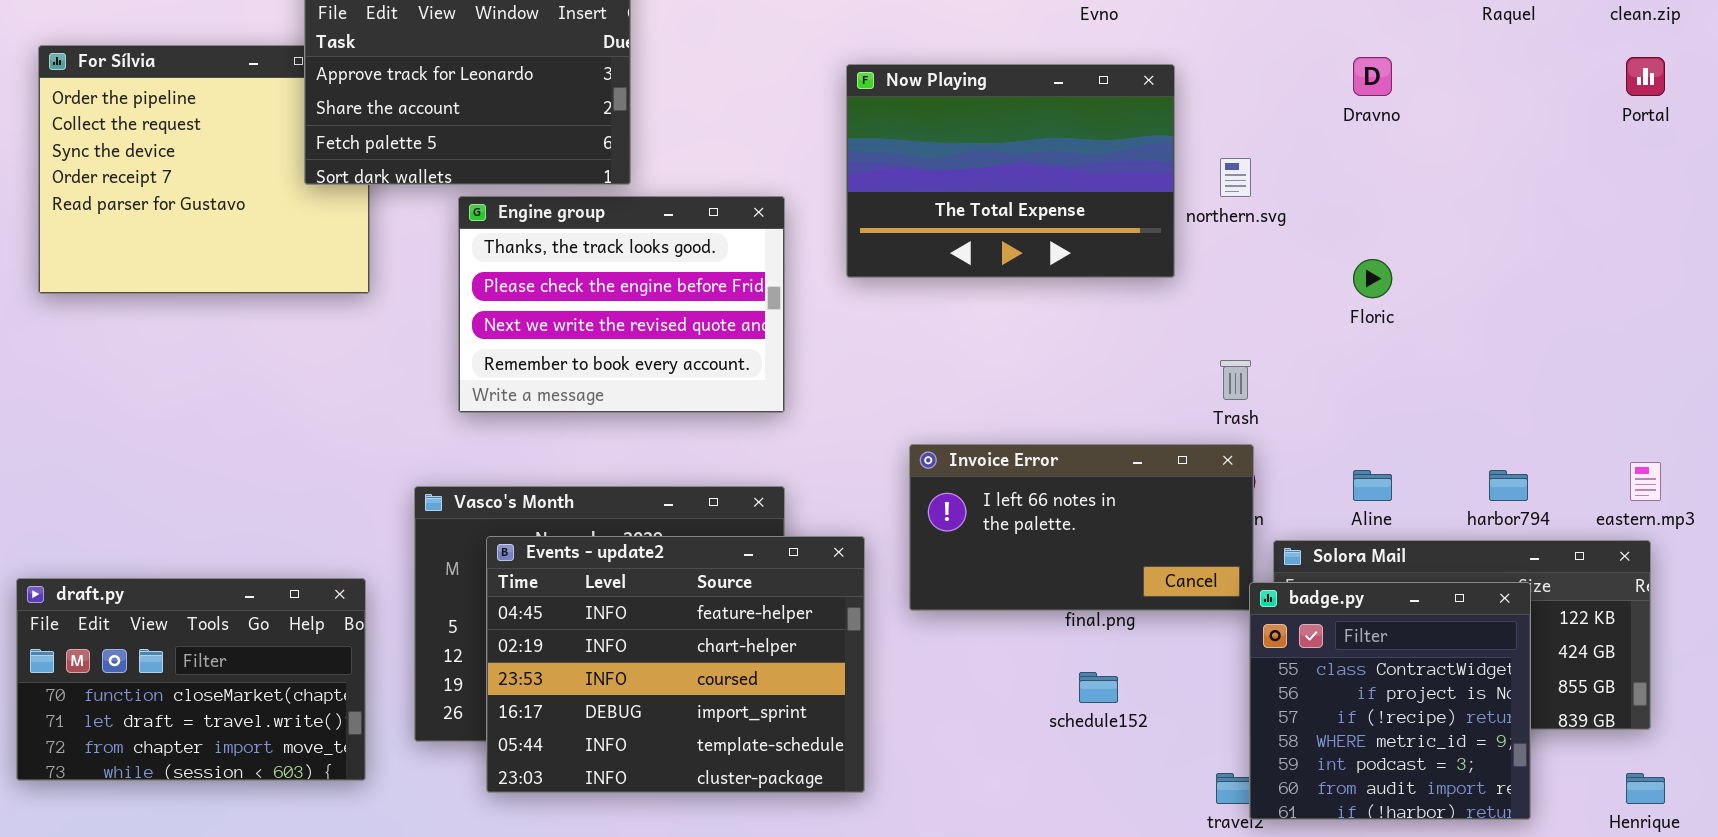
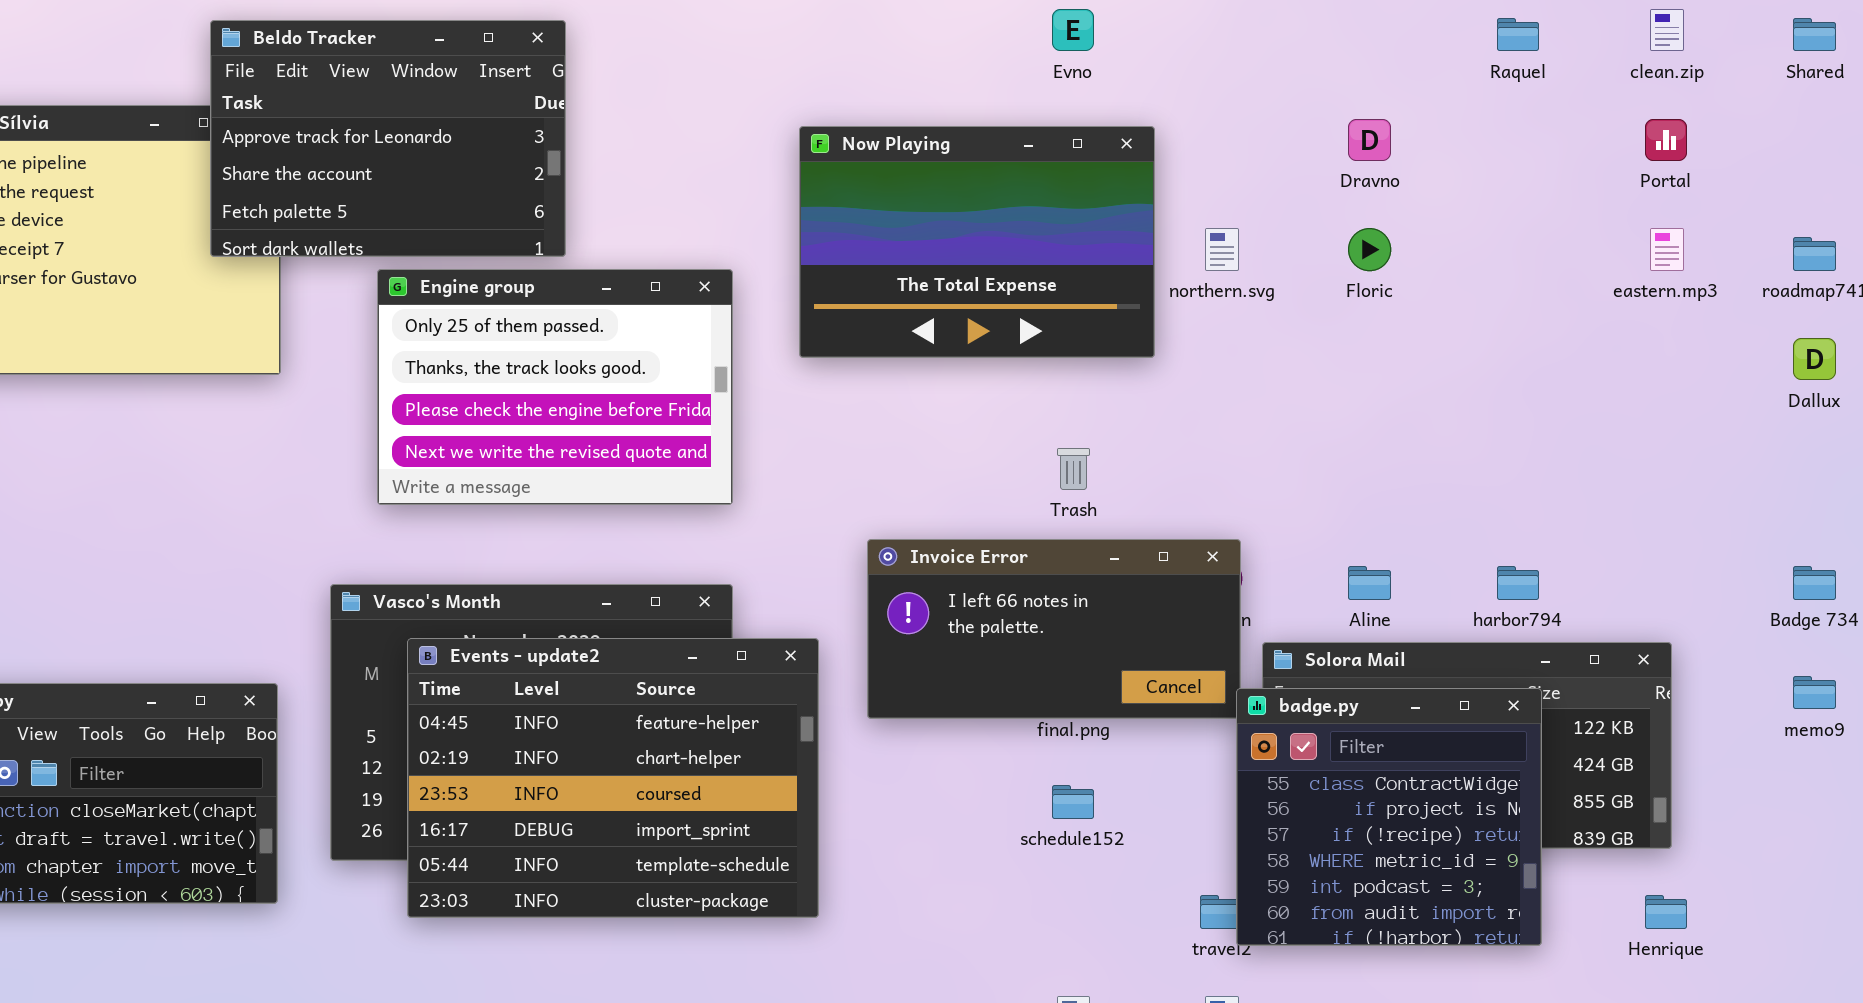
Engine group: [458,196,785,413] -> [377,269,733,505], scrolled up 1 row
Floric: [1353,259,1392,298] -> [1348,228,1391,271], moved
Trash: [1220,360,1251,400] -> [1057,448,1090,490], moved
eastern.mp3: [1630,462,1661,501] -> [1650,228,1684,271], moved

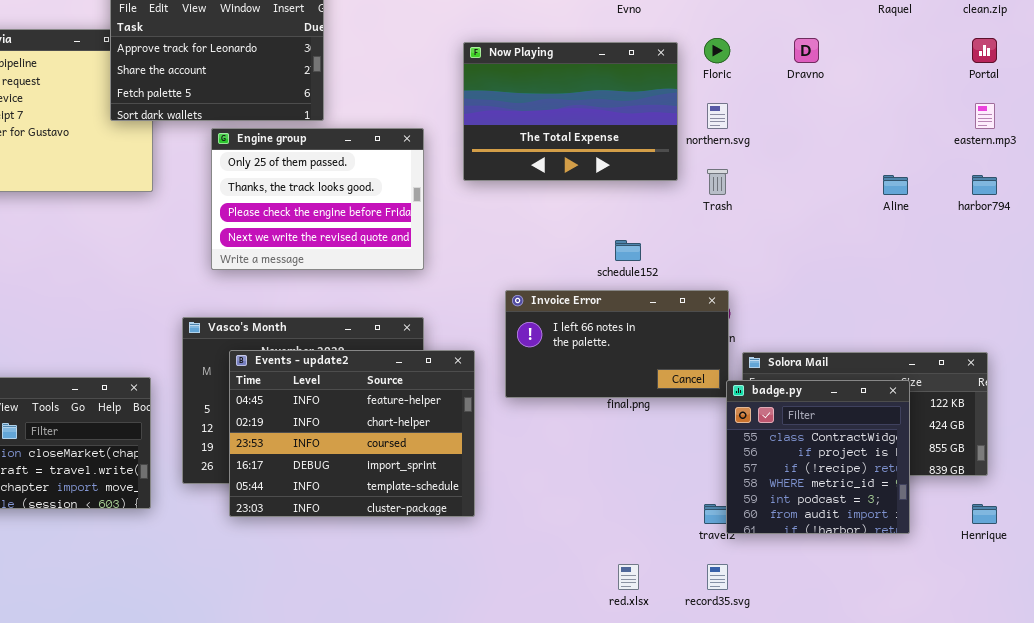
Floric: [1348,228,1391,271] -> [704,38,730,63], moved
Trash: [1057,448,1090,490] -> [707,169,728,195], moved
Aline: [1348,566,1391,600] -> [883,175,908,195], moved
harbor794: [1497,566,1539,600] -> [972,175,997,195], moved
schedule152: [1052,785,1094,819] -> [615,240,641,261], moved

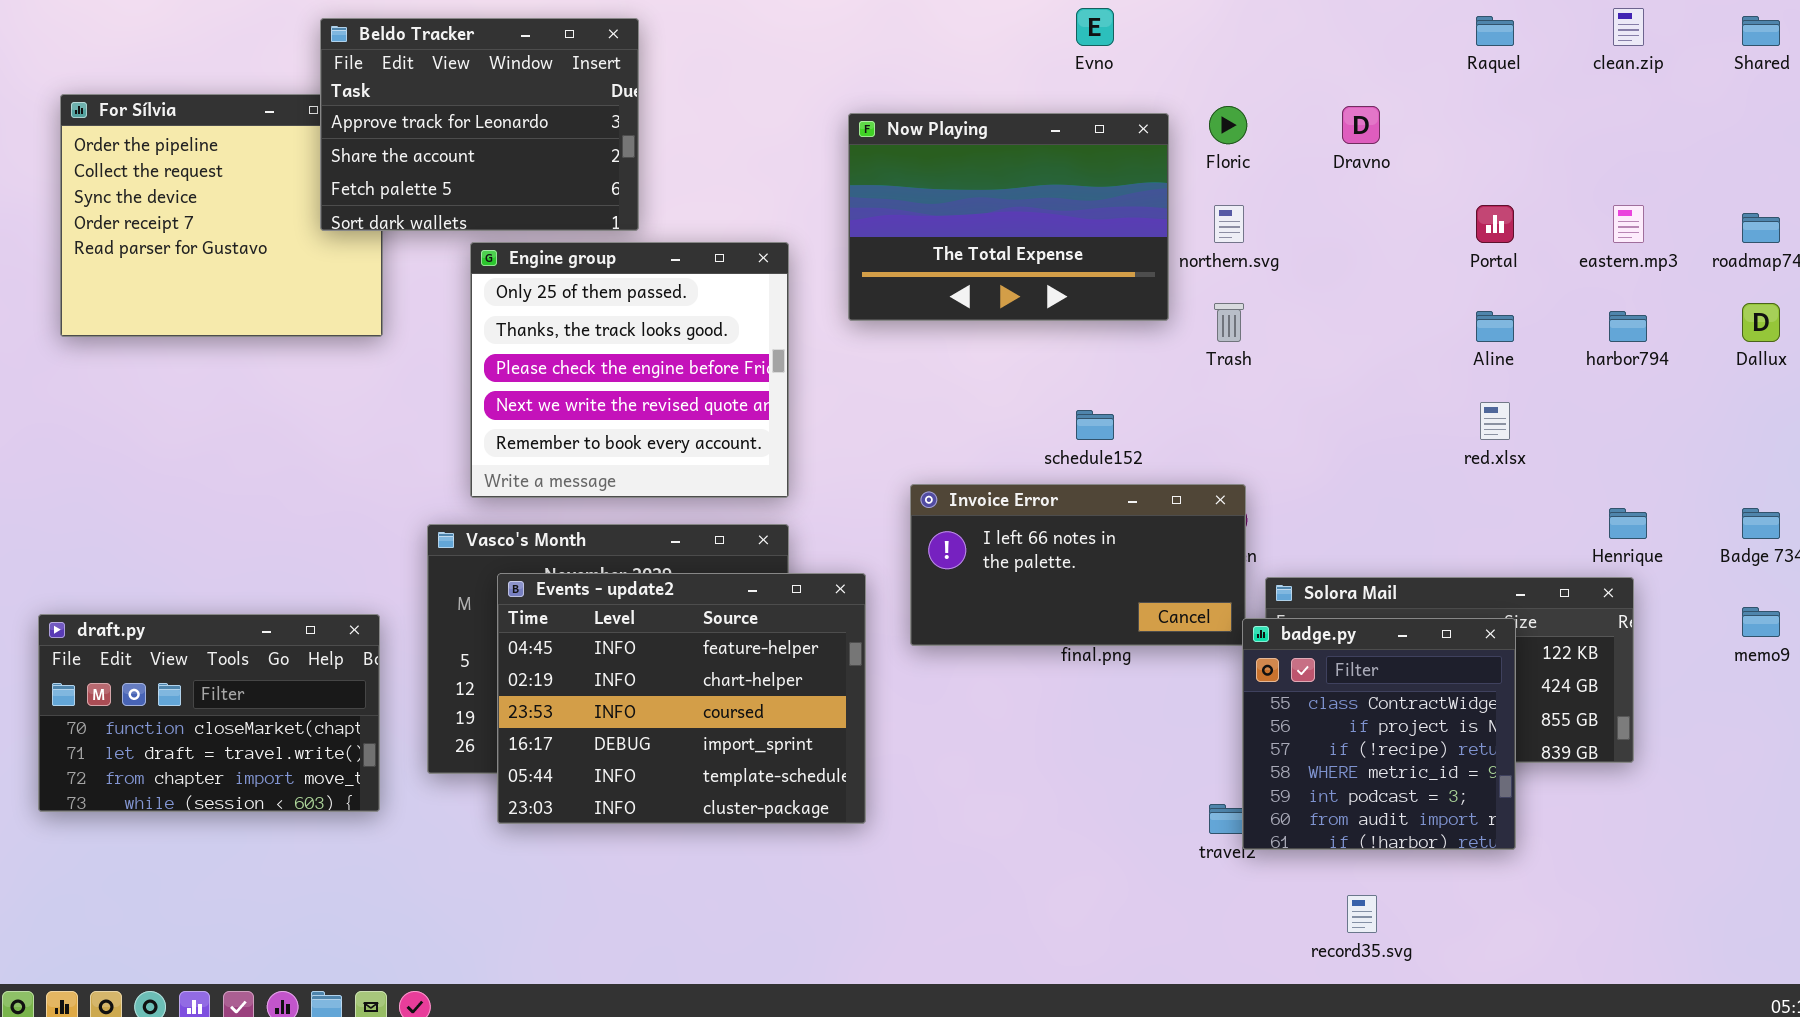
Portal: [972,38,997,63] -> [1476,205,1514,243], moved
Engine group: [211,128,424,270] -> [470,242,789,498], resized
Henrique: [972,504,997,524] -> [1609,508,1647,539], moved
red.xlsx: [618,564,639,590] -> [1480,402,1510,440], moved
record35.svg: [707,564,728,590] -> [1347,895,1377,933], moved

